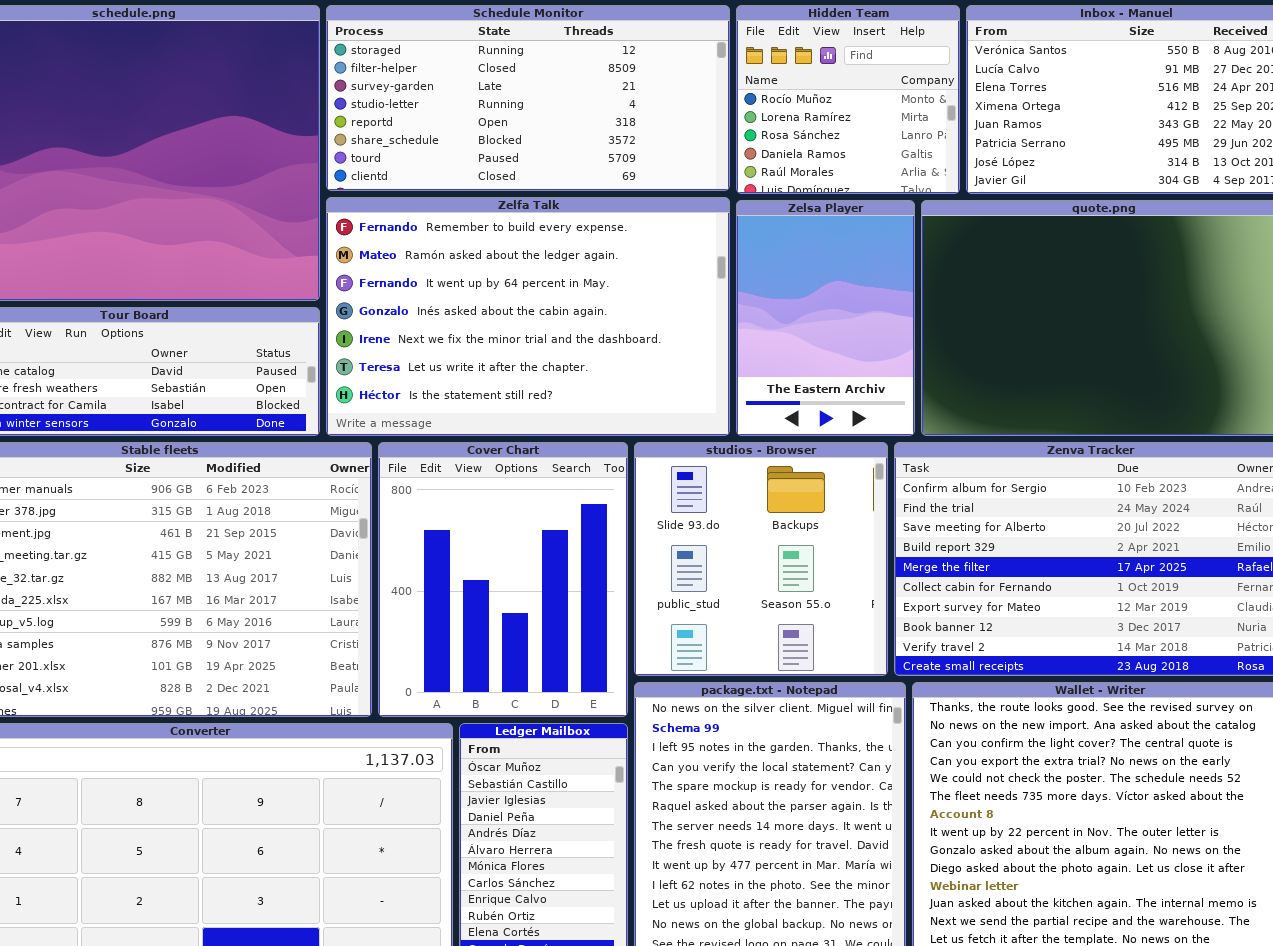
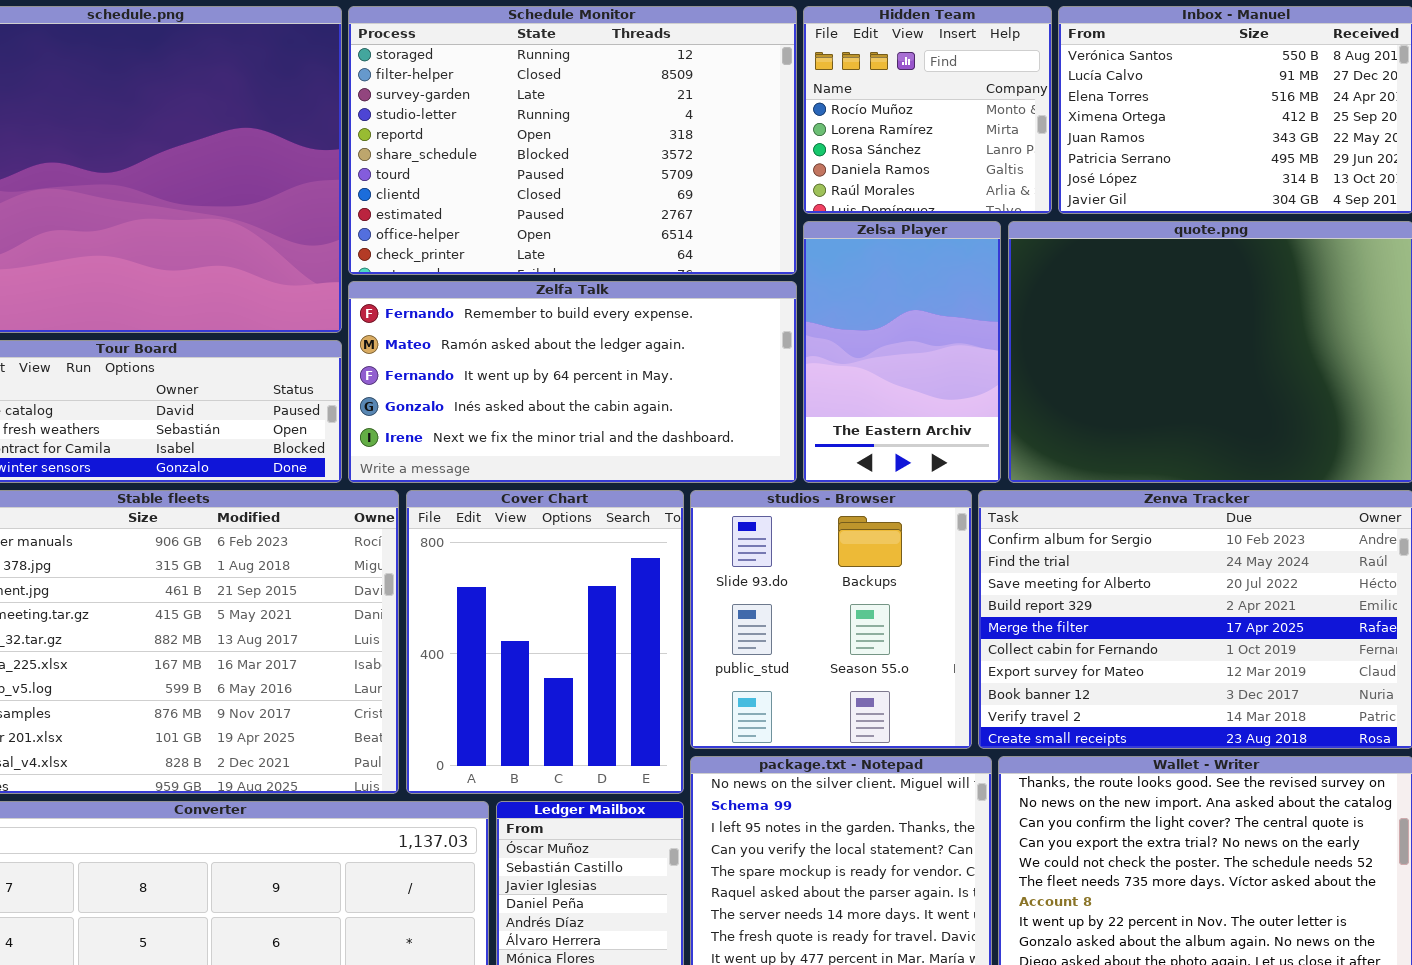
Schedule Monitor: [326,5,730,191] -> [348,6,797,275], resized
Zelfa Talk: [326,197,730,436] -> [348,281,797,483], resized

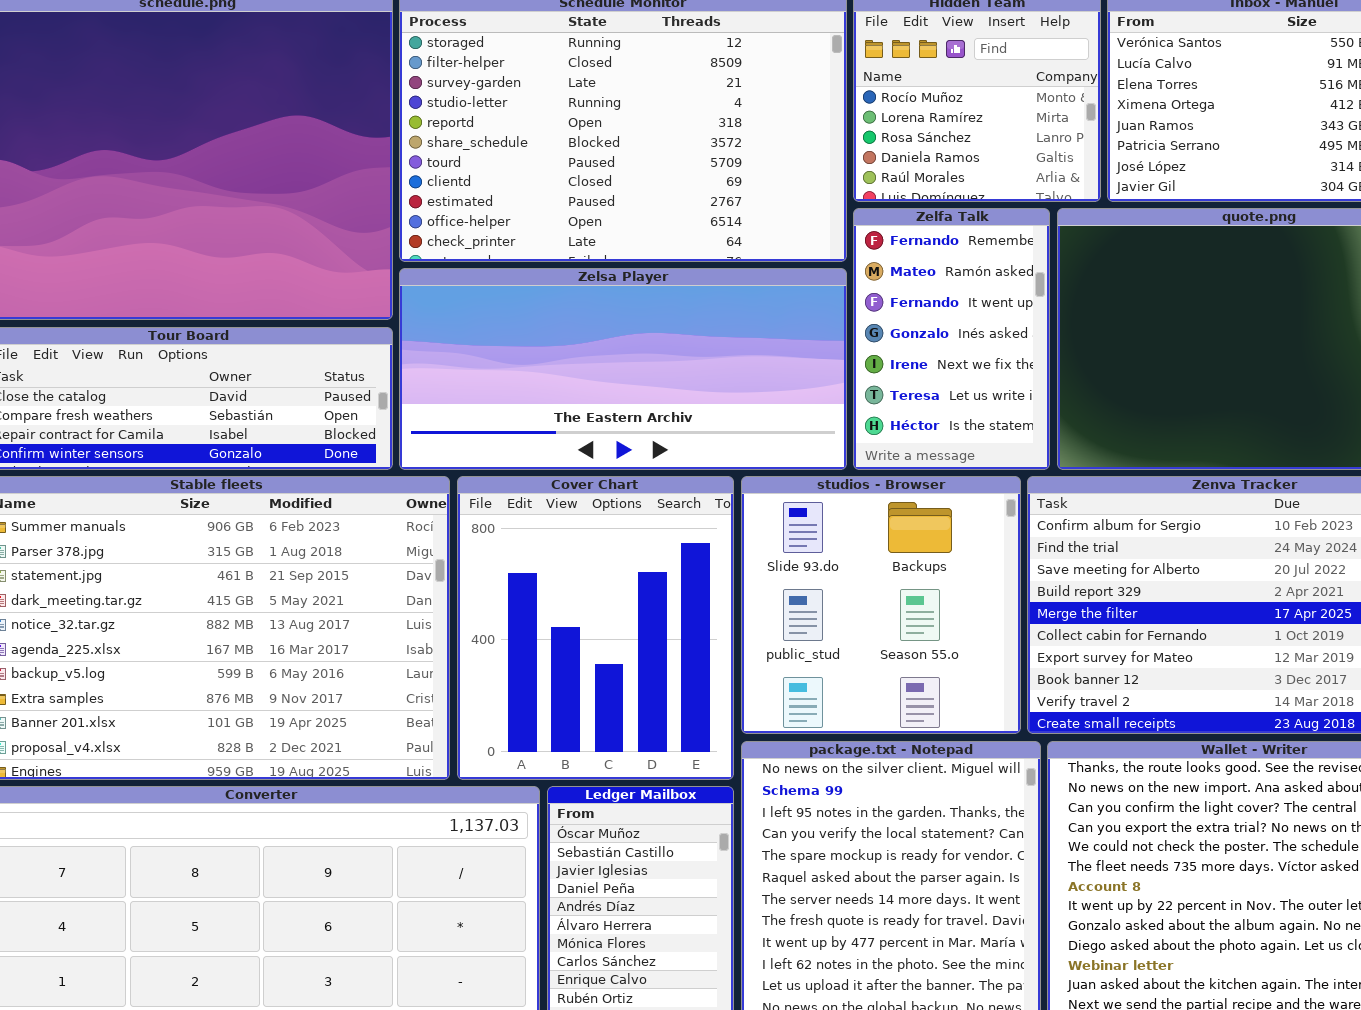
Zelsa Player: [803,221,1001,483] -> [399,268,847,470], moved, resized
Zelfa Talk: [348,281,797,483] -> [853,208,1050,470], moved, resized

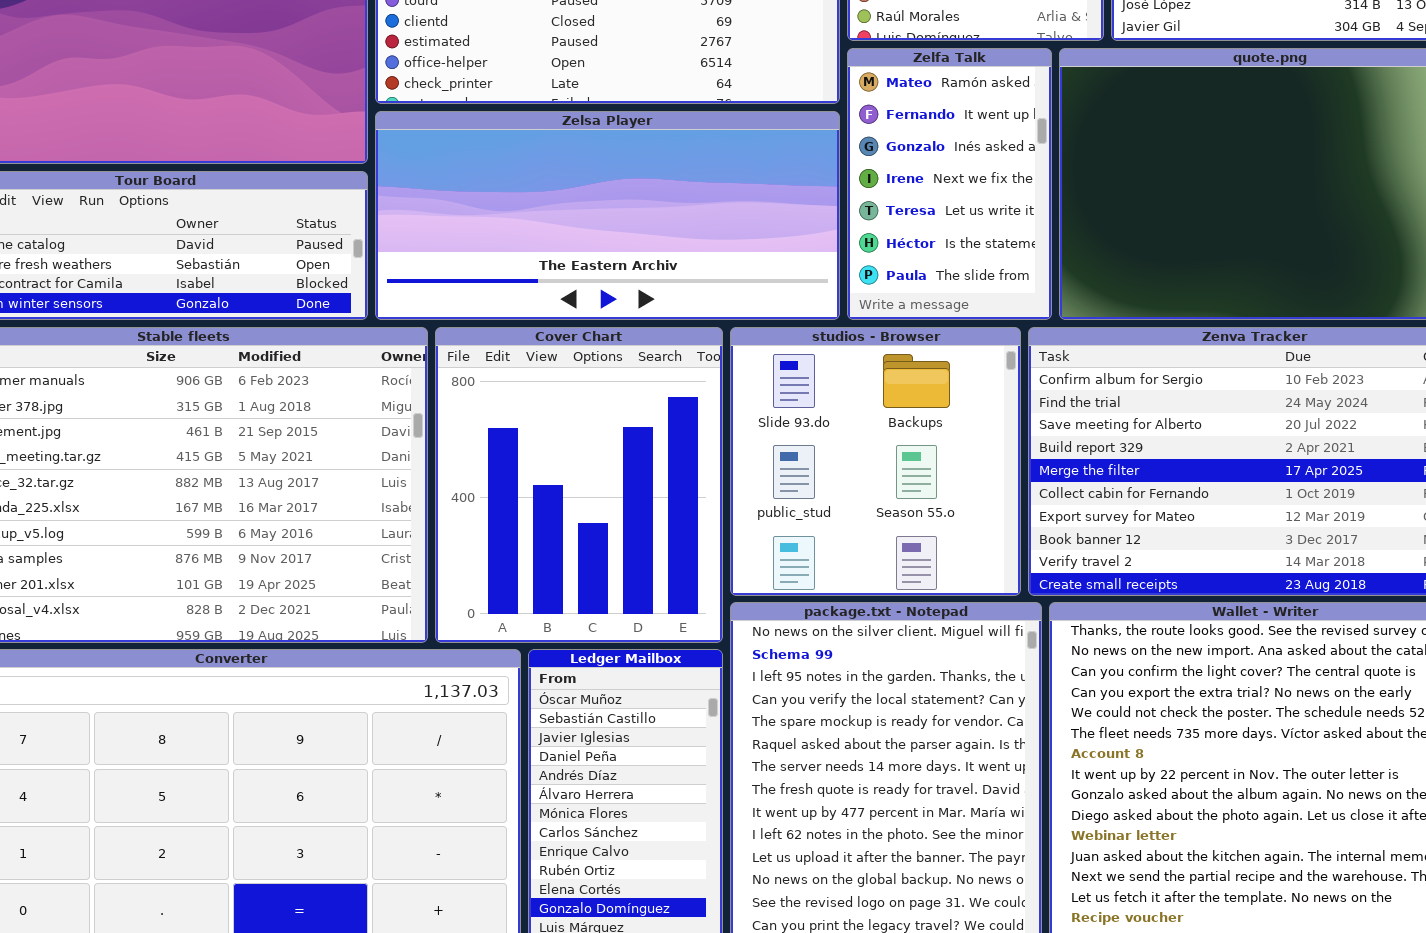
Zelfa Talk: [853,208,1050,470] -> [847,48,1052,320], scrolled down 1 row

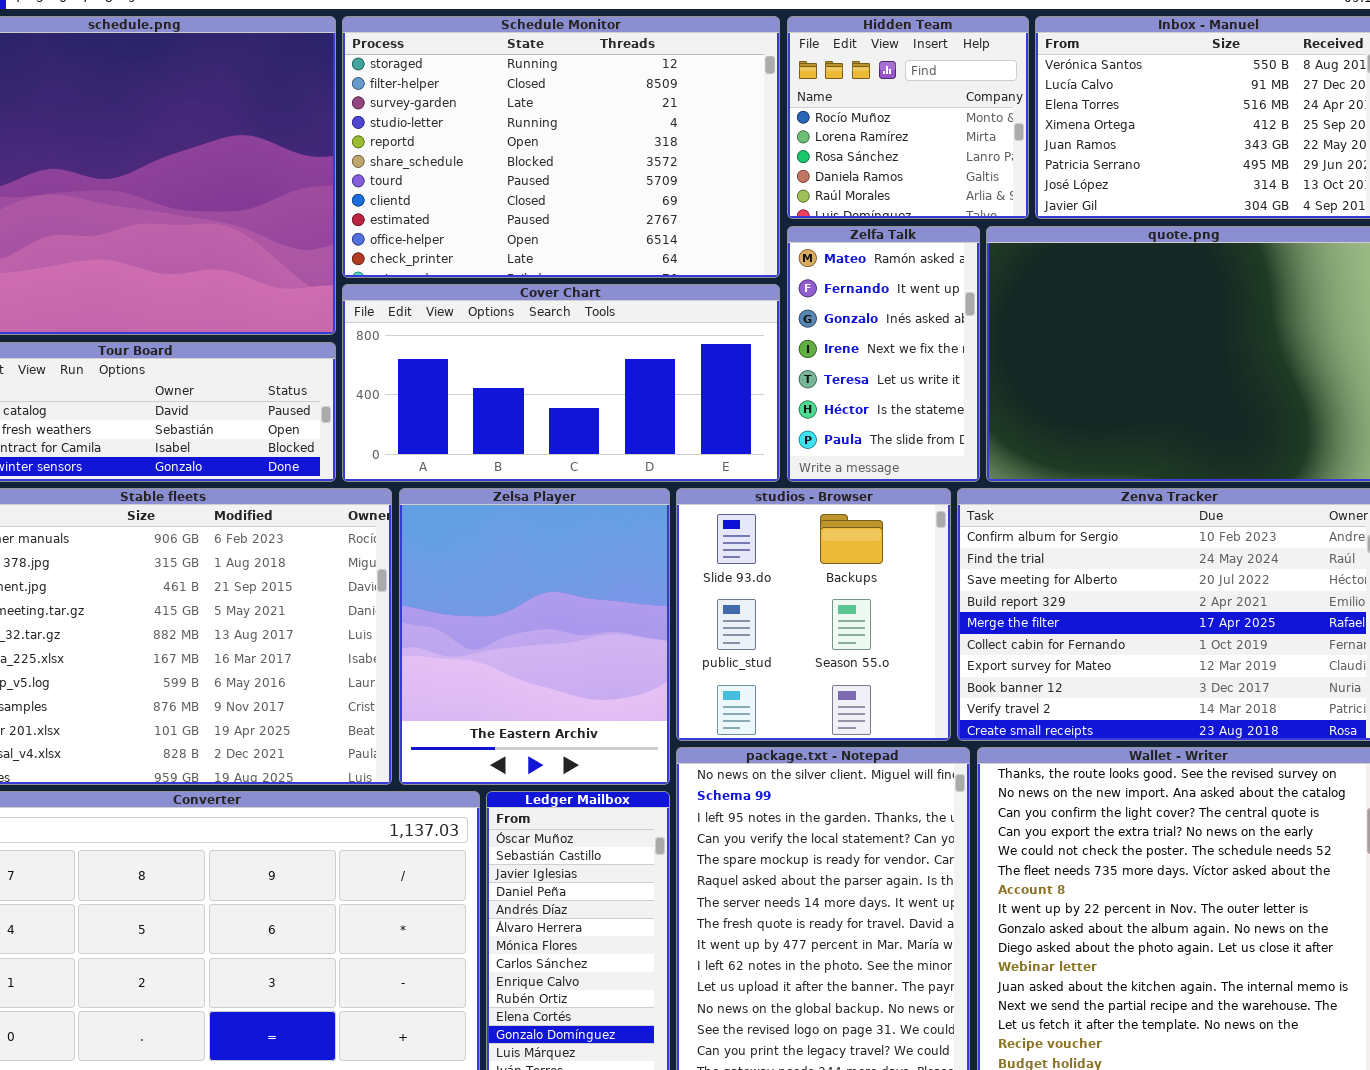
Zelsa Player: [375,111,840,320] -> [399,488,670,785], moved, resized
Cover Chart: [435,327,723,643] -> [342,284,780,482], moved, resized

